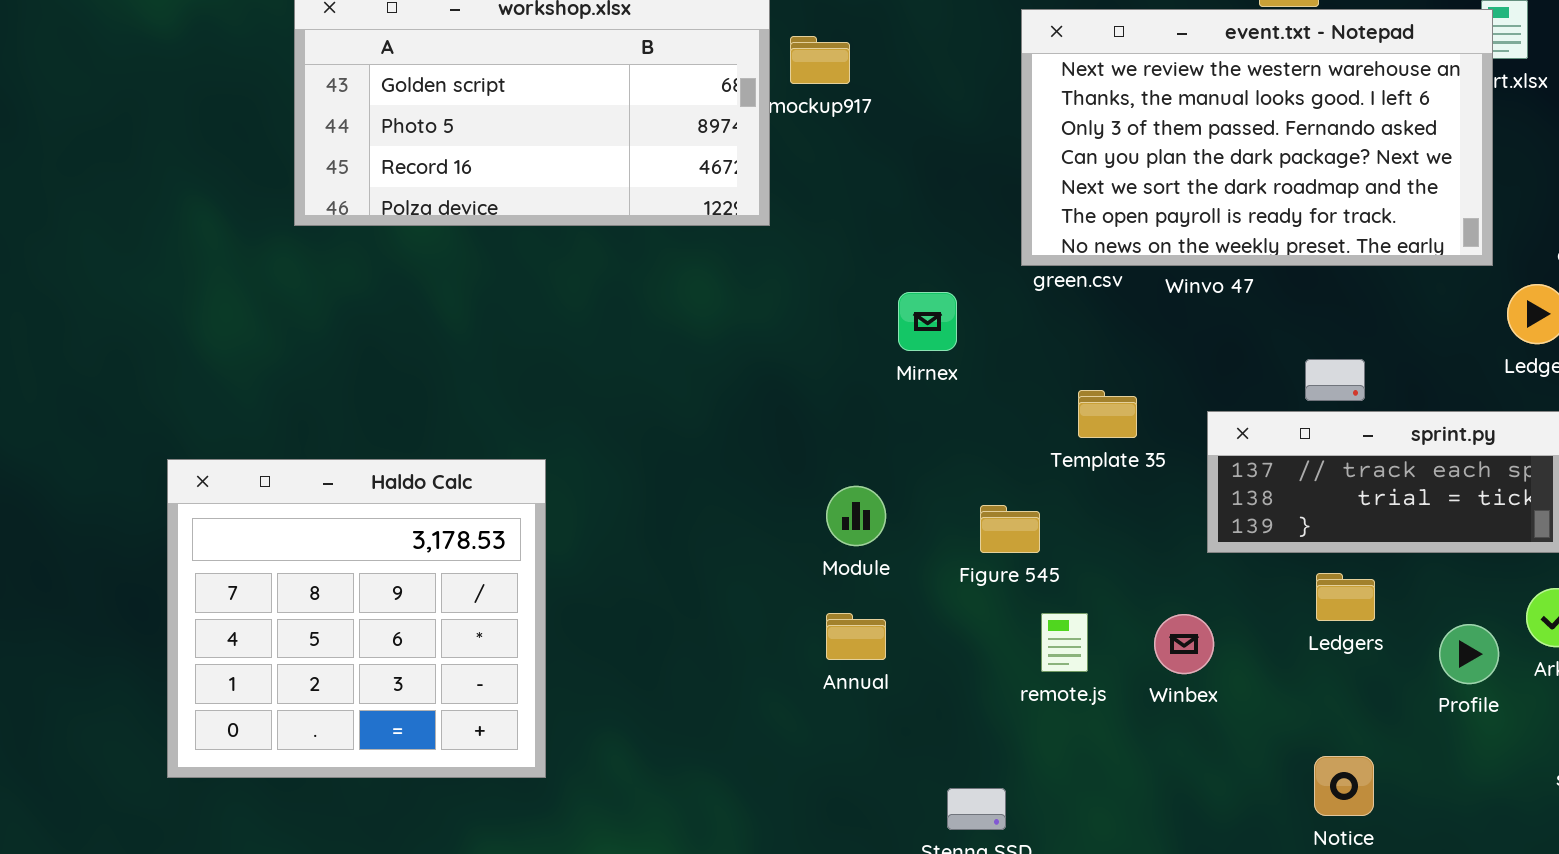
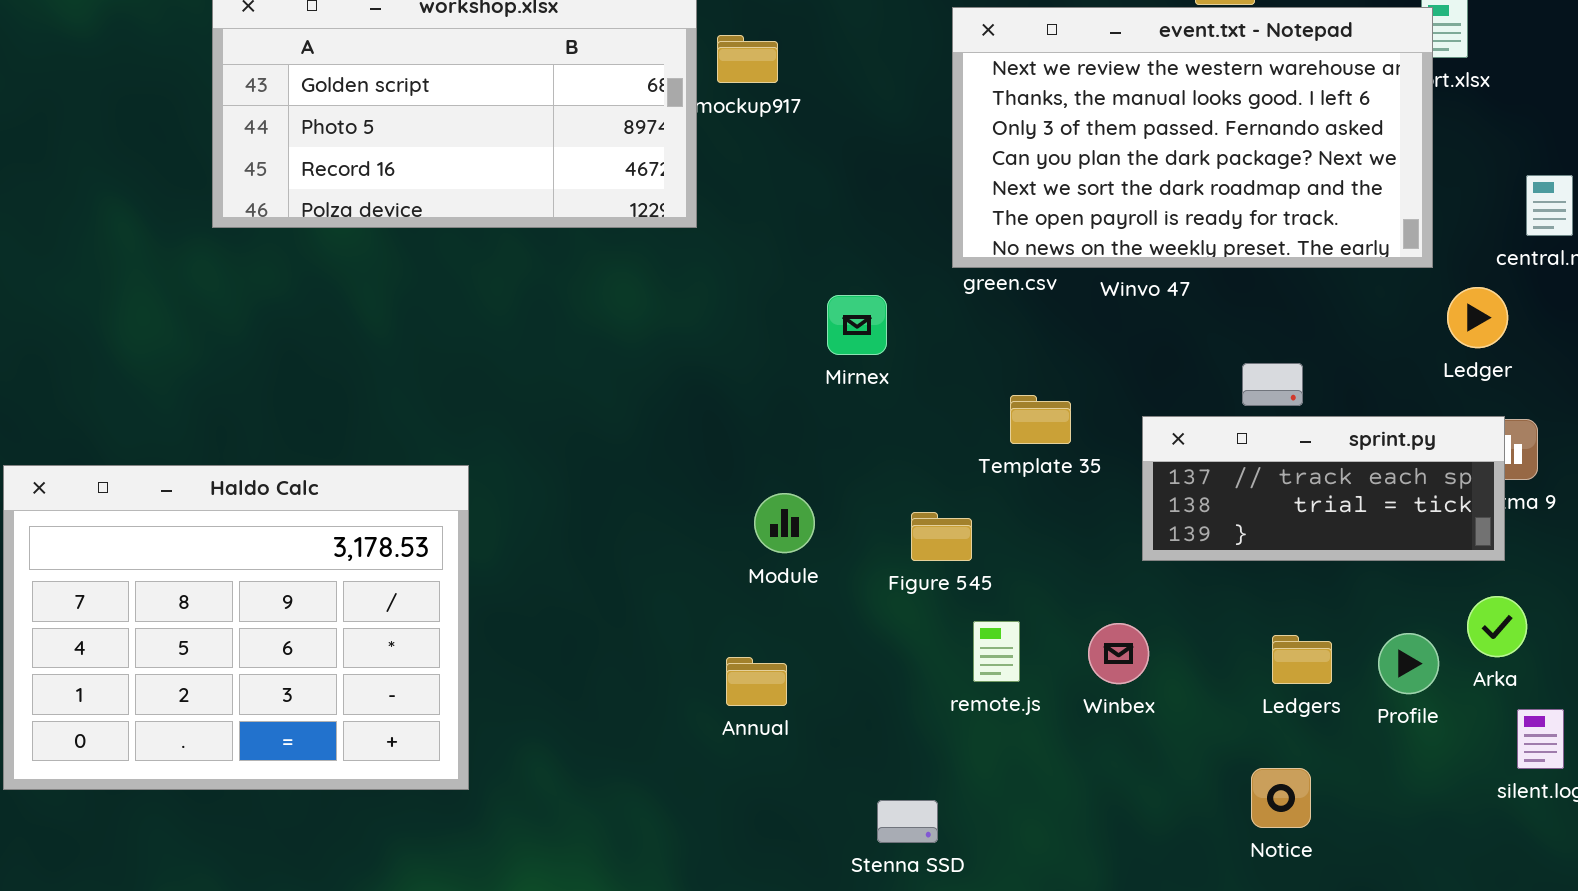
Haldo Calc: [167,459,546,778] -> [3,465,469,790], resized
Ledgers: [1316,573,1375,621] -> [1272,635,1332,684], moved
Annual: [826,613,886,660] -> [726,657,787,706], moved

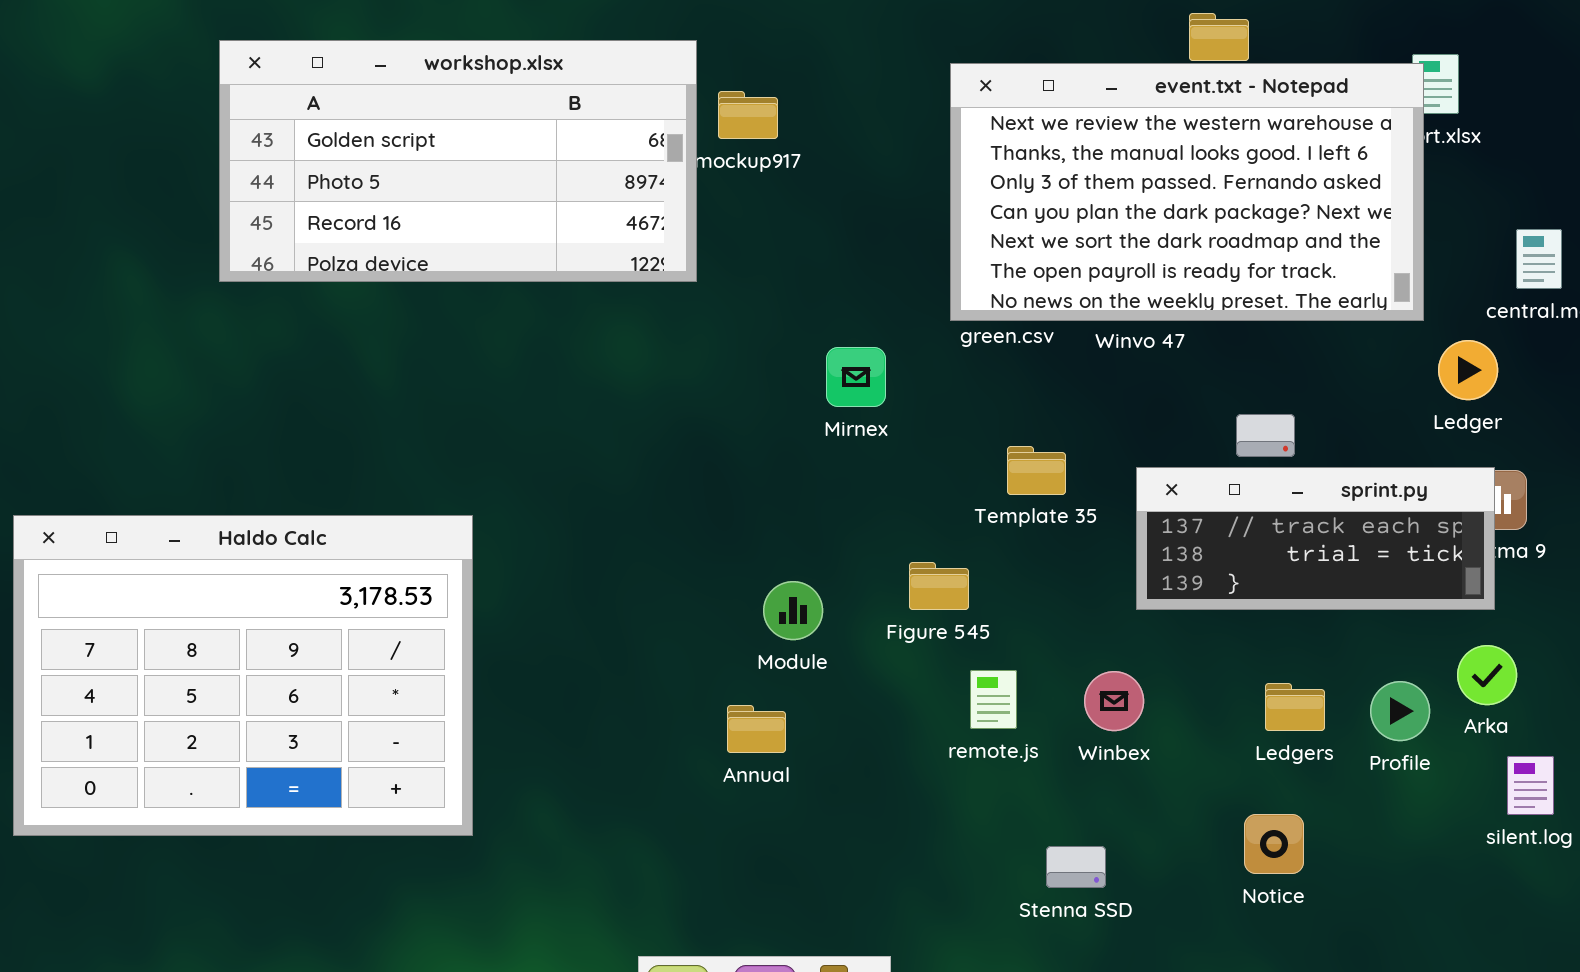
Module: [754,493,815,553] -> [763,581,823,640], moved
Stenna SSD: [877,800,938,843] -> [1046,846,1106,888], moved

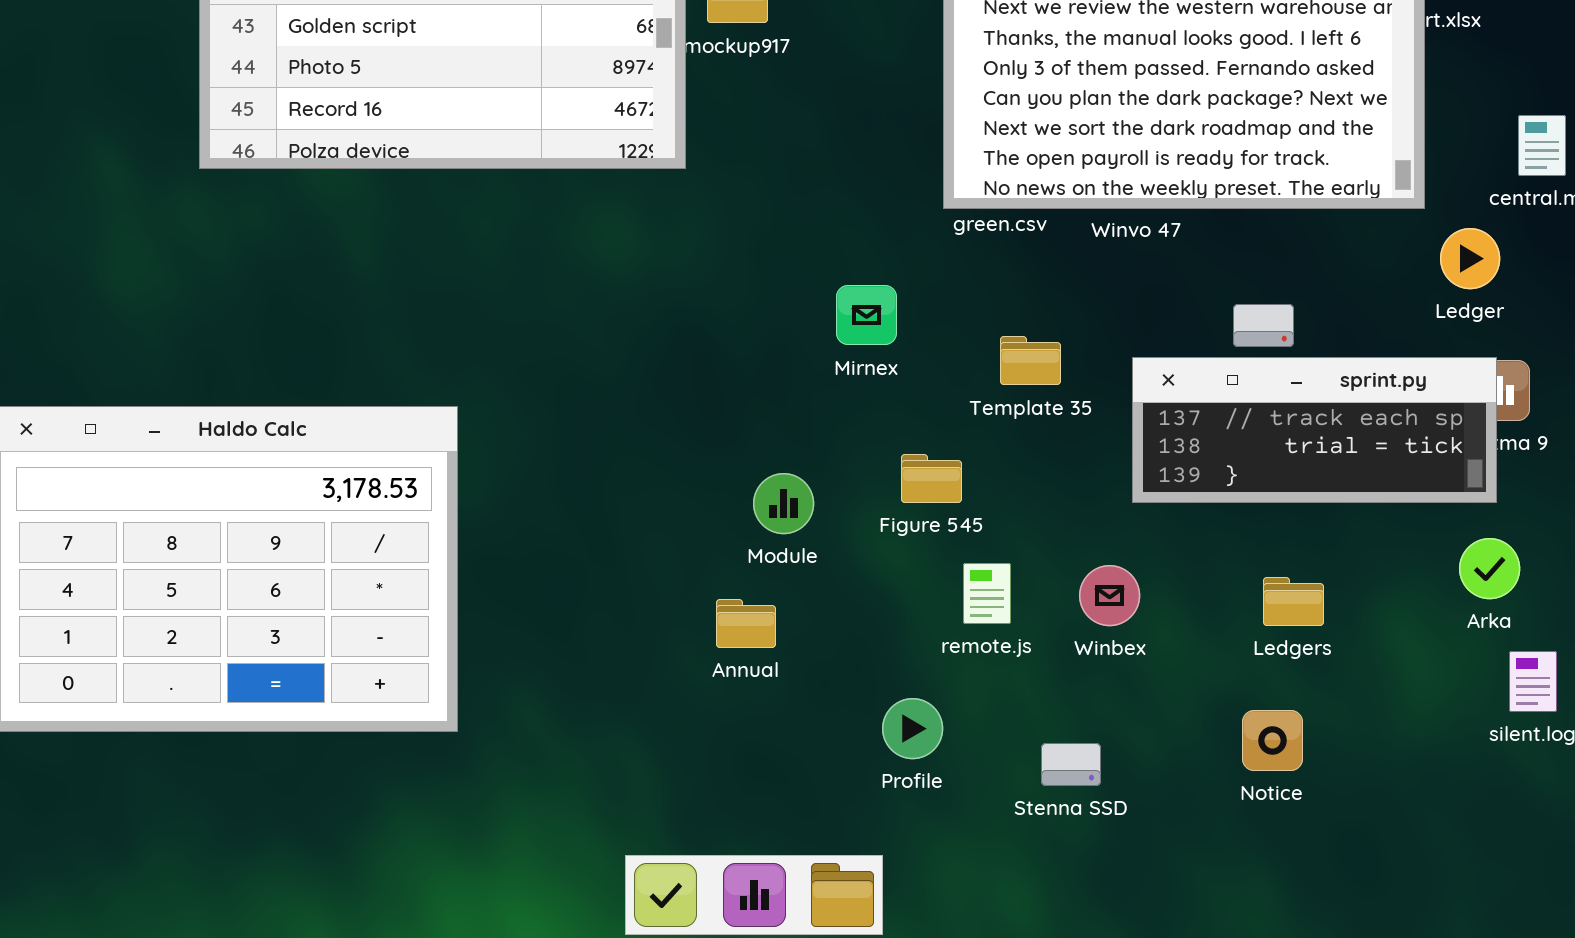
Mirnex: [826,347,886,407] -> [836,285,897,345], moved
Profile: [1370,681,1430,741] -> [882,698,943,759], moved

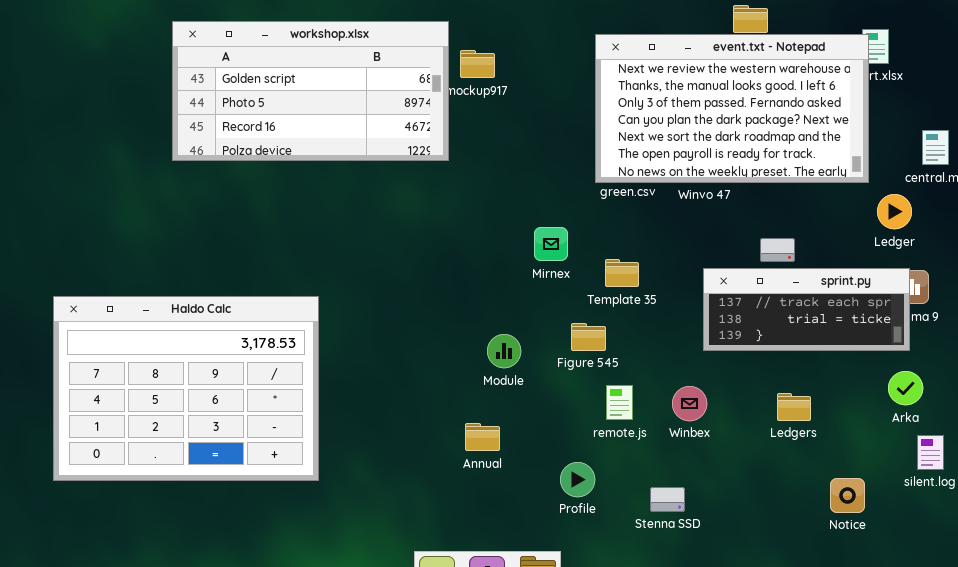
Template 35: [1000,336,1061,385] -> [605,259,639,287], moved
Annual: [716,599,776,648] -> [465,423,500,451], moved
Notice: [1242,710,1303,771] -> [830,478,865,513], moved

